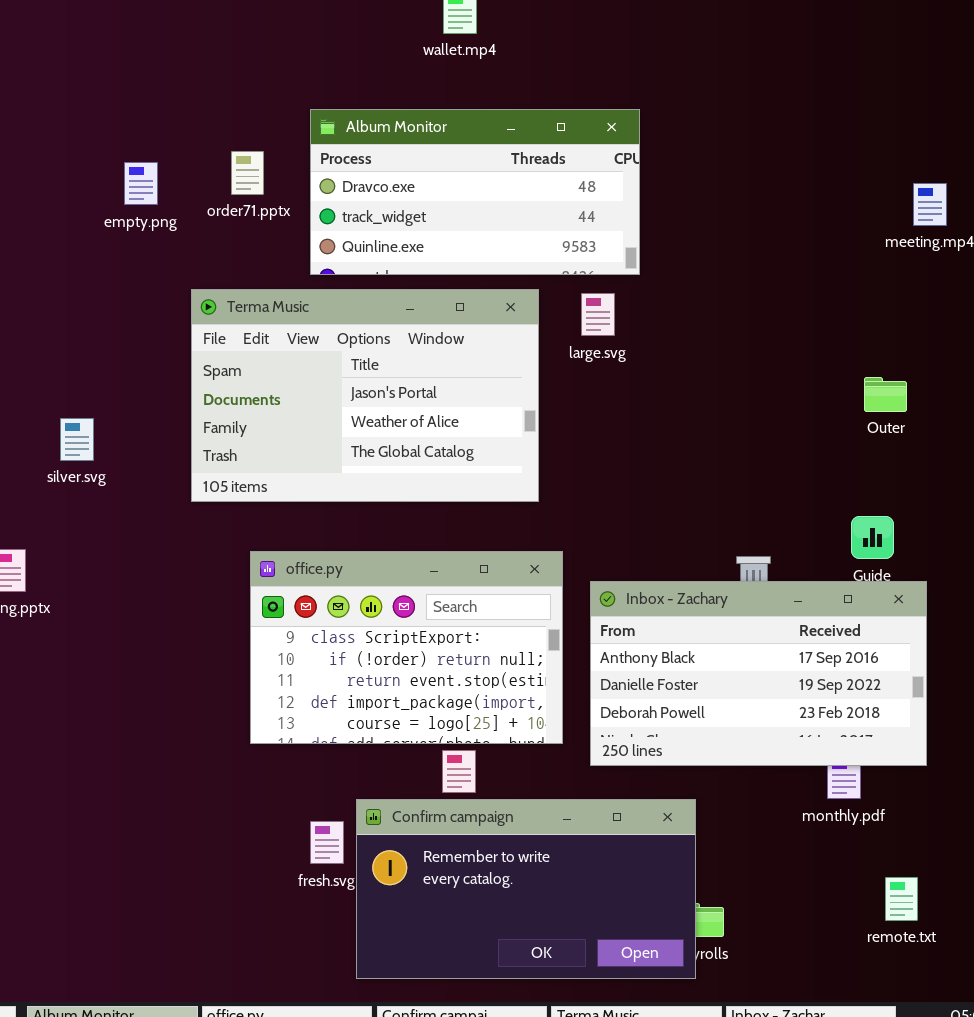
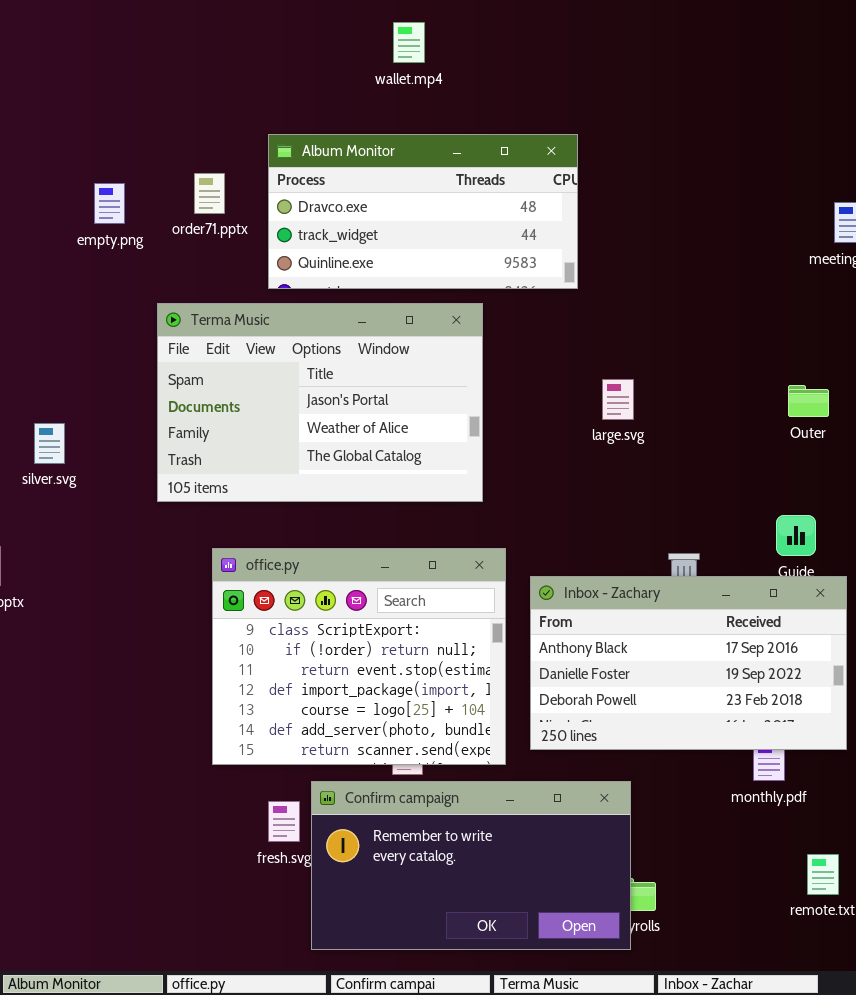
large.svg: [581,293,615,336] -> [602,379,634,420], moved
office.py: [250,551,563,744] -> [212,548,506,765], resized

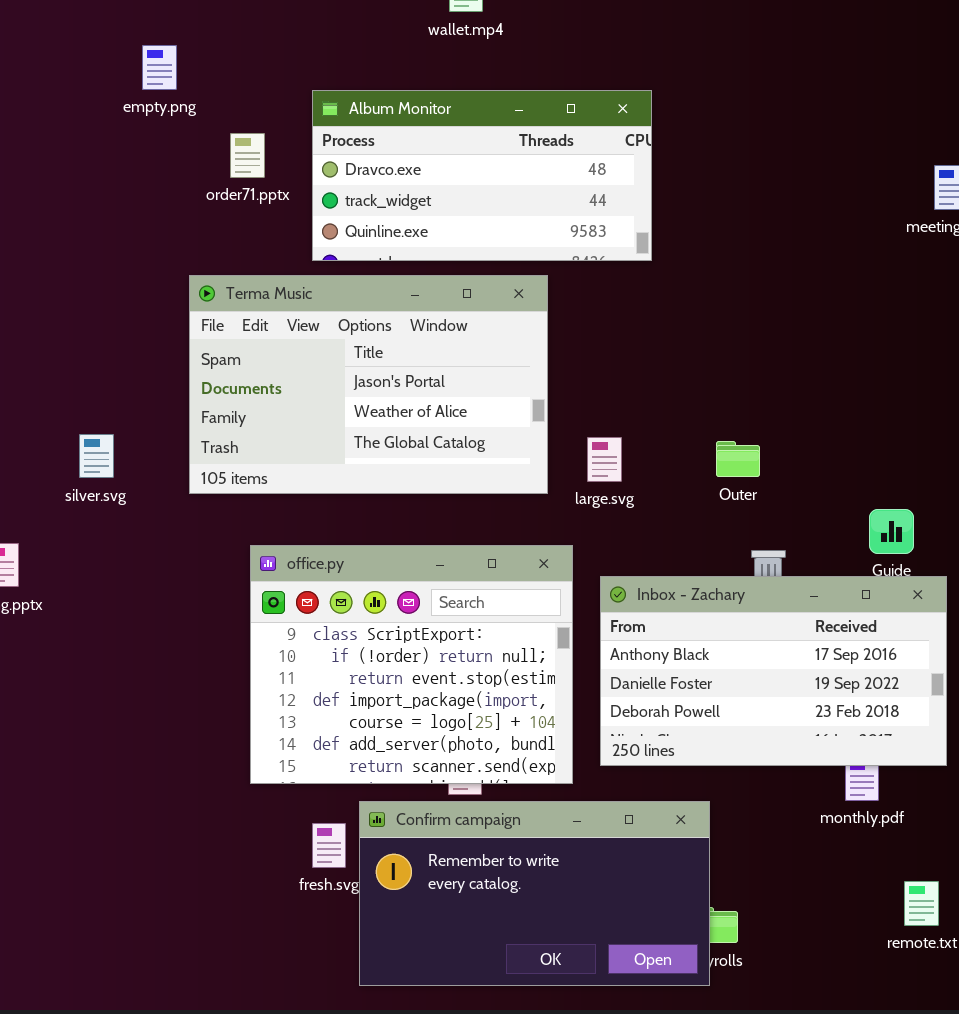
empty.png: [94,183,125,224] -> [142,45,177,90], moved
large.svg: [602,379,634,420] -> [587,437,622,482], moved
Outer: [788,385,829,417] -> [716,441,760,477], moved
silver.svg: [34,423,65,464] -> [79,434,114,478], moved

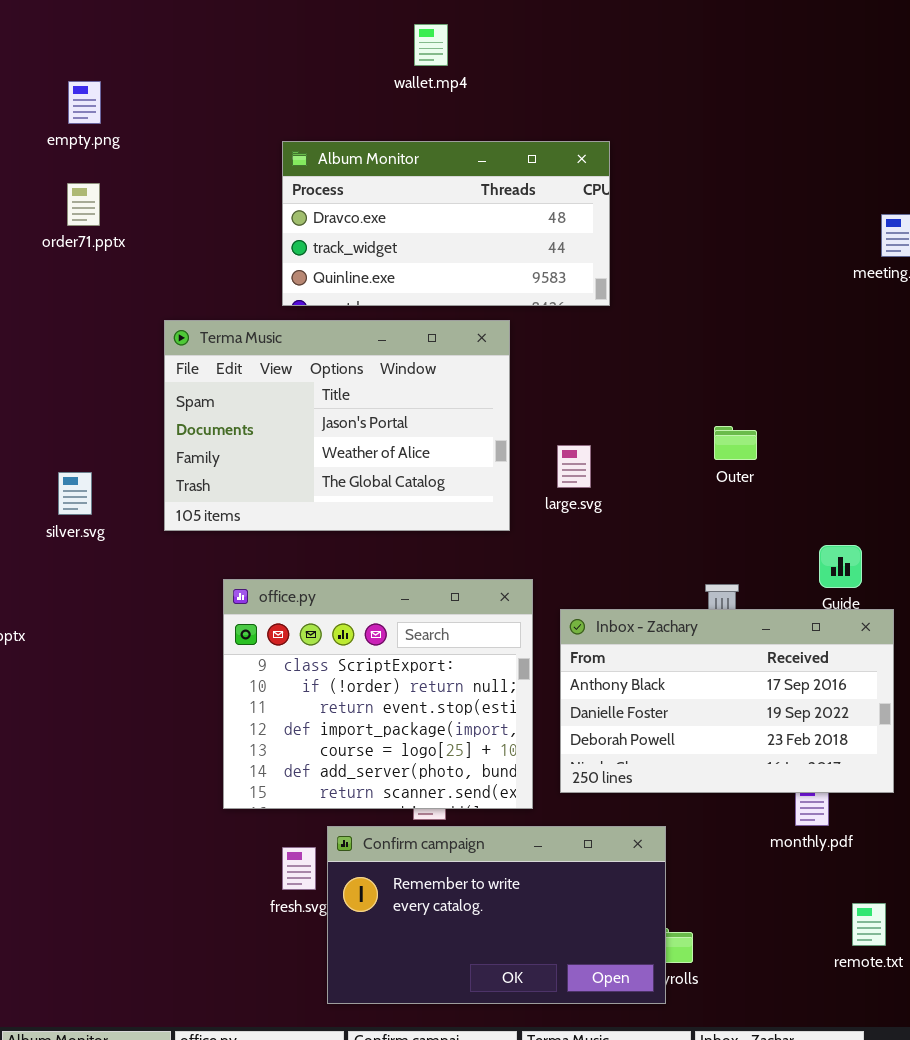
empty.png: [142,45,177,90] -> [68,81,101,124], moved
order71.pptx: [230,133,265,178] -> [67,183,100,226], moved
large.svg: [587,437,622,482] -> [557,445,591,488], moved
Outer: [716,441,760,477] -> [714,426,757,460], moved

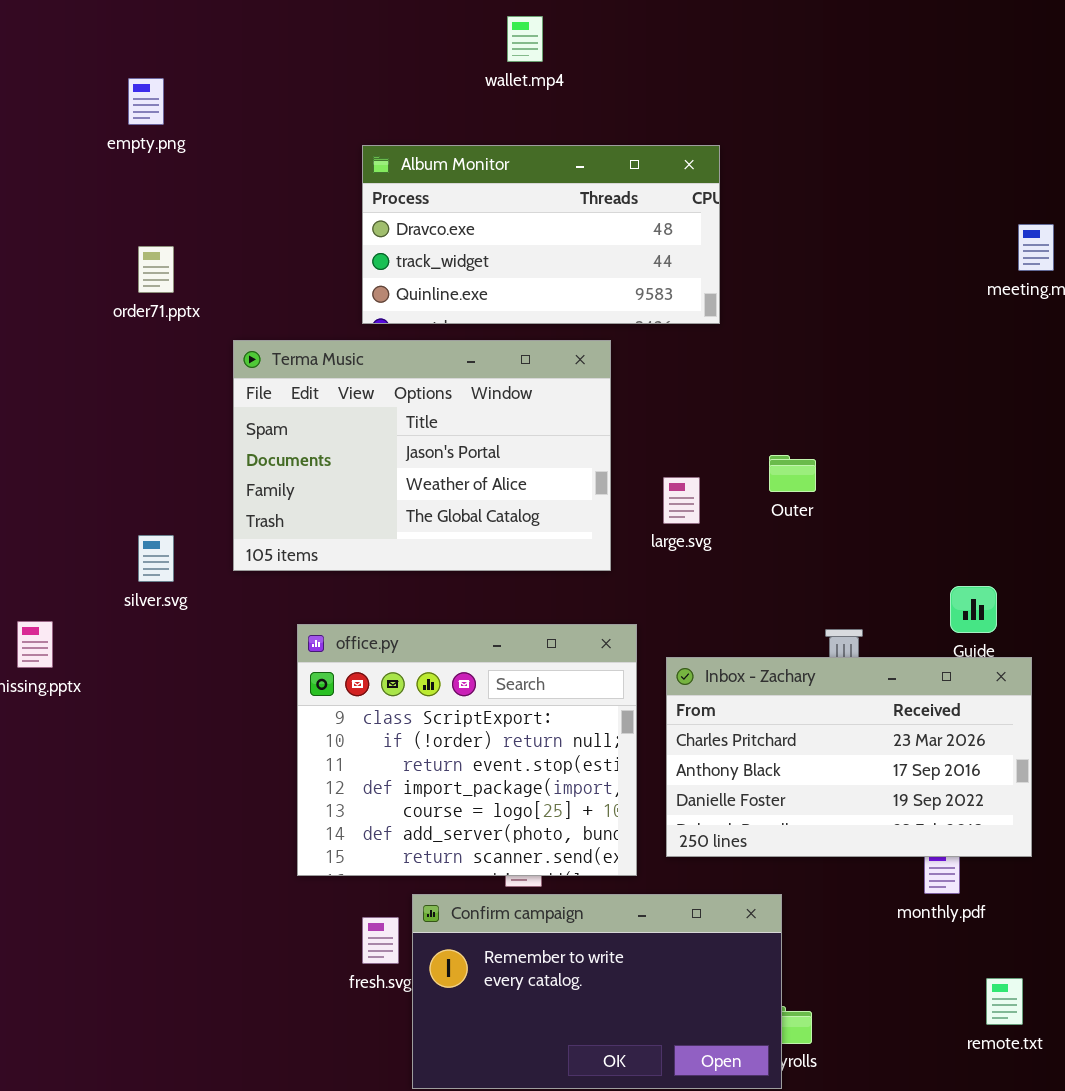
order71.pptx: [67,183,100,226] -> [138,246,174,293], moved
Outer: [714,426,757,460] -> [769,455,816,492], moved
silver.svg: [58,472,92,515] -> [138,535,174,582], moved
Inbox - Zachary: [560,609,894,793] -> [666,657,1032,857], scrolled up 1 row

